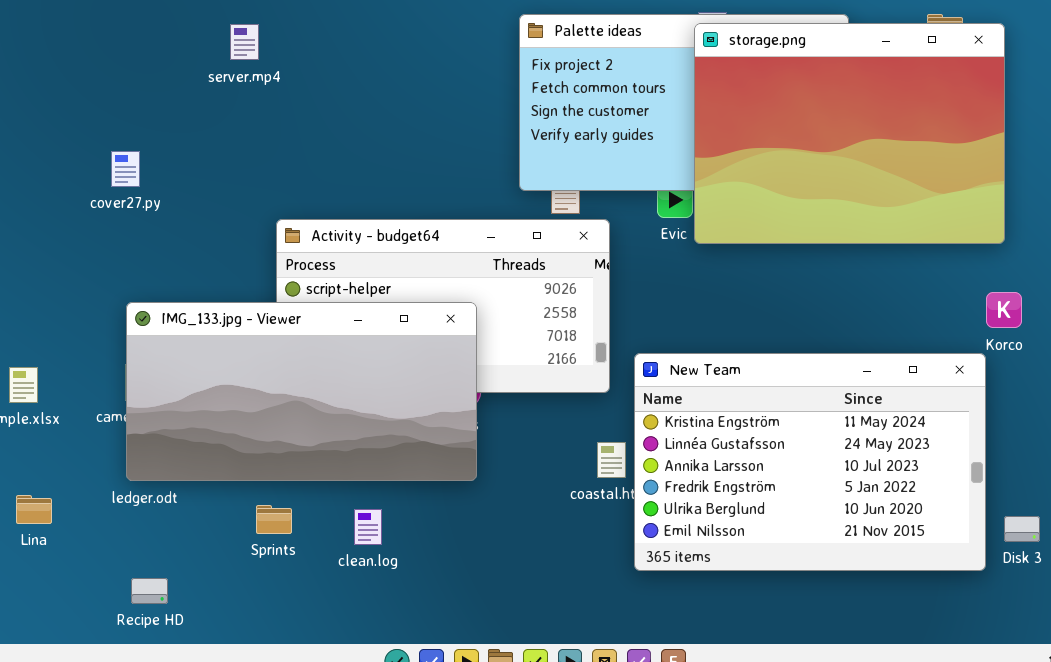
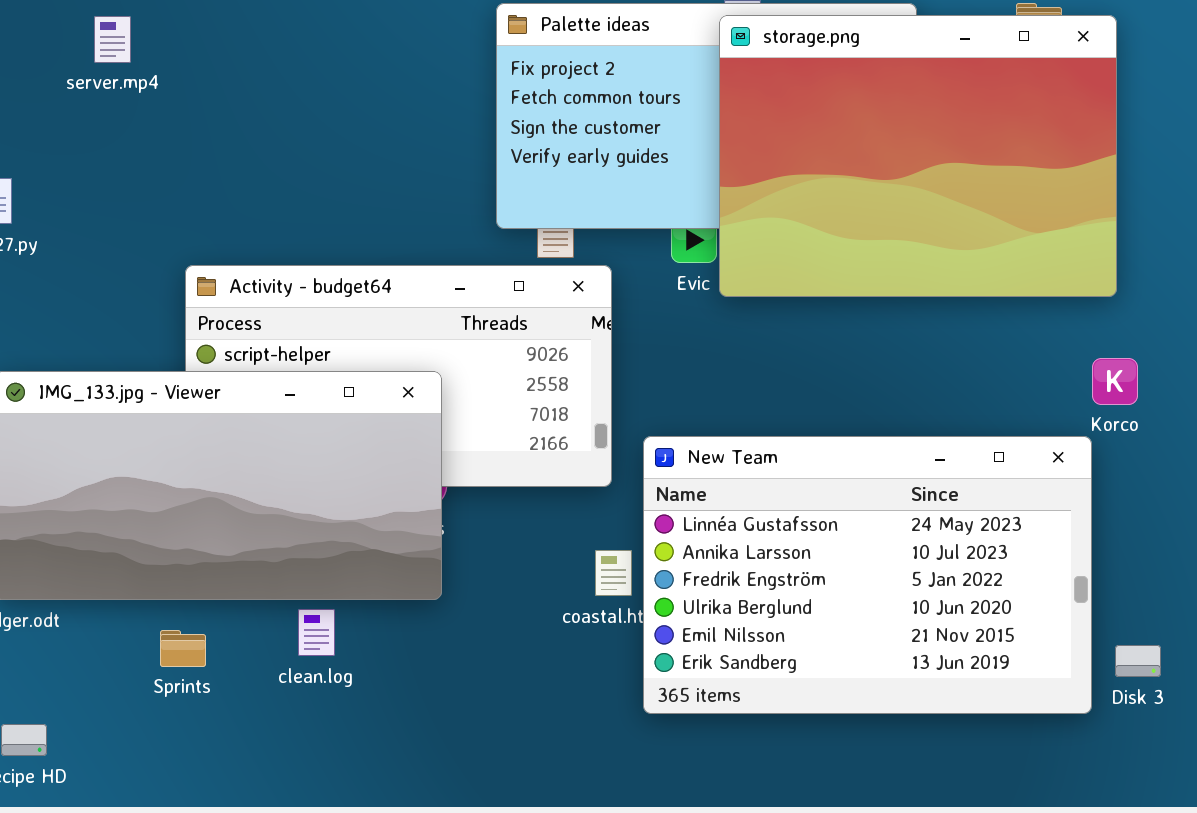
server.mp4: [230,24,259,60] -> [94,16,131,63], moved
New Team: [634,353,986,571] -> [643,436,1092,714], scrolled down 1 row
clean.log: [354,509,382,545] -> [298,609,335,656], moved

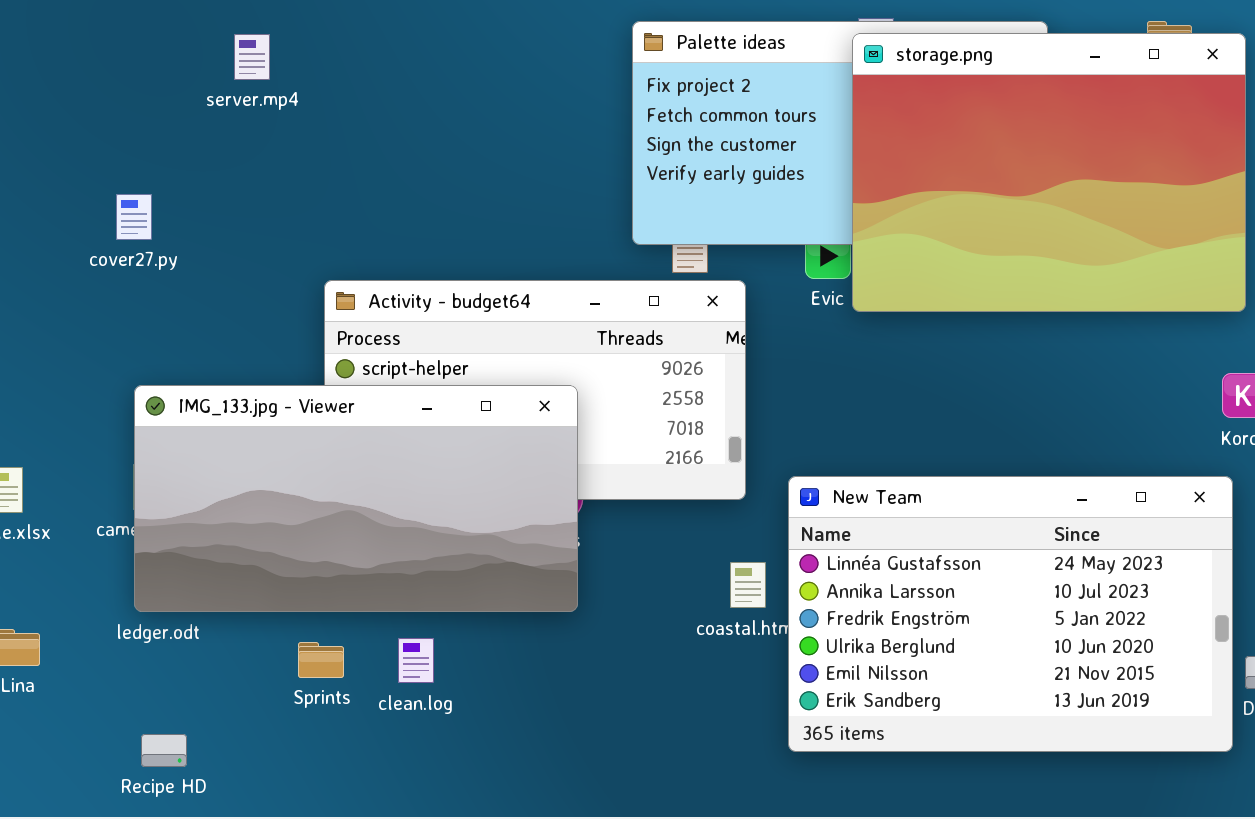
New Team: [643,436,1092,714] -> [788,476,1233,752], moved
clean.log: [298,609,335,656] -> [398,638,434,683], moved

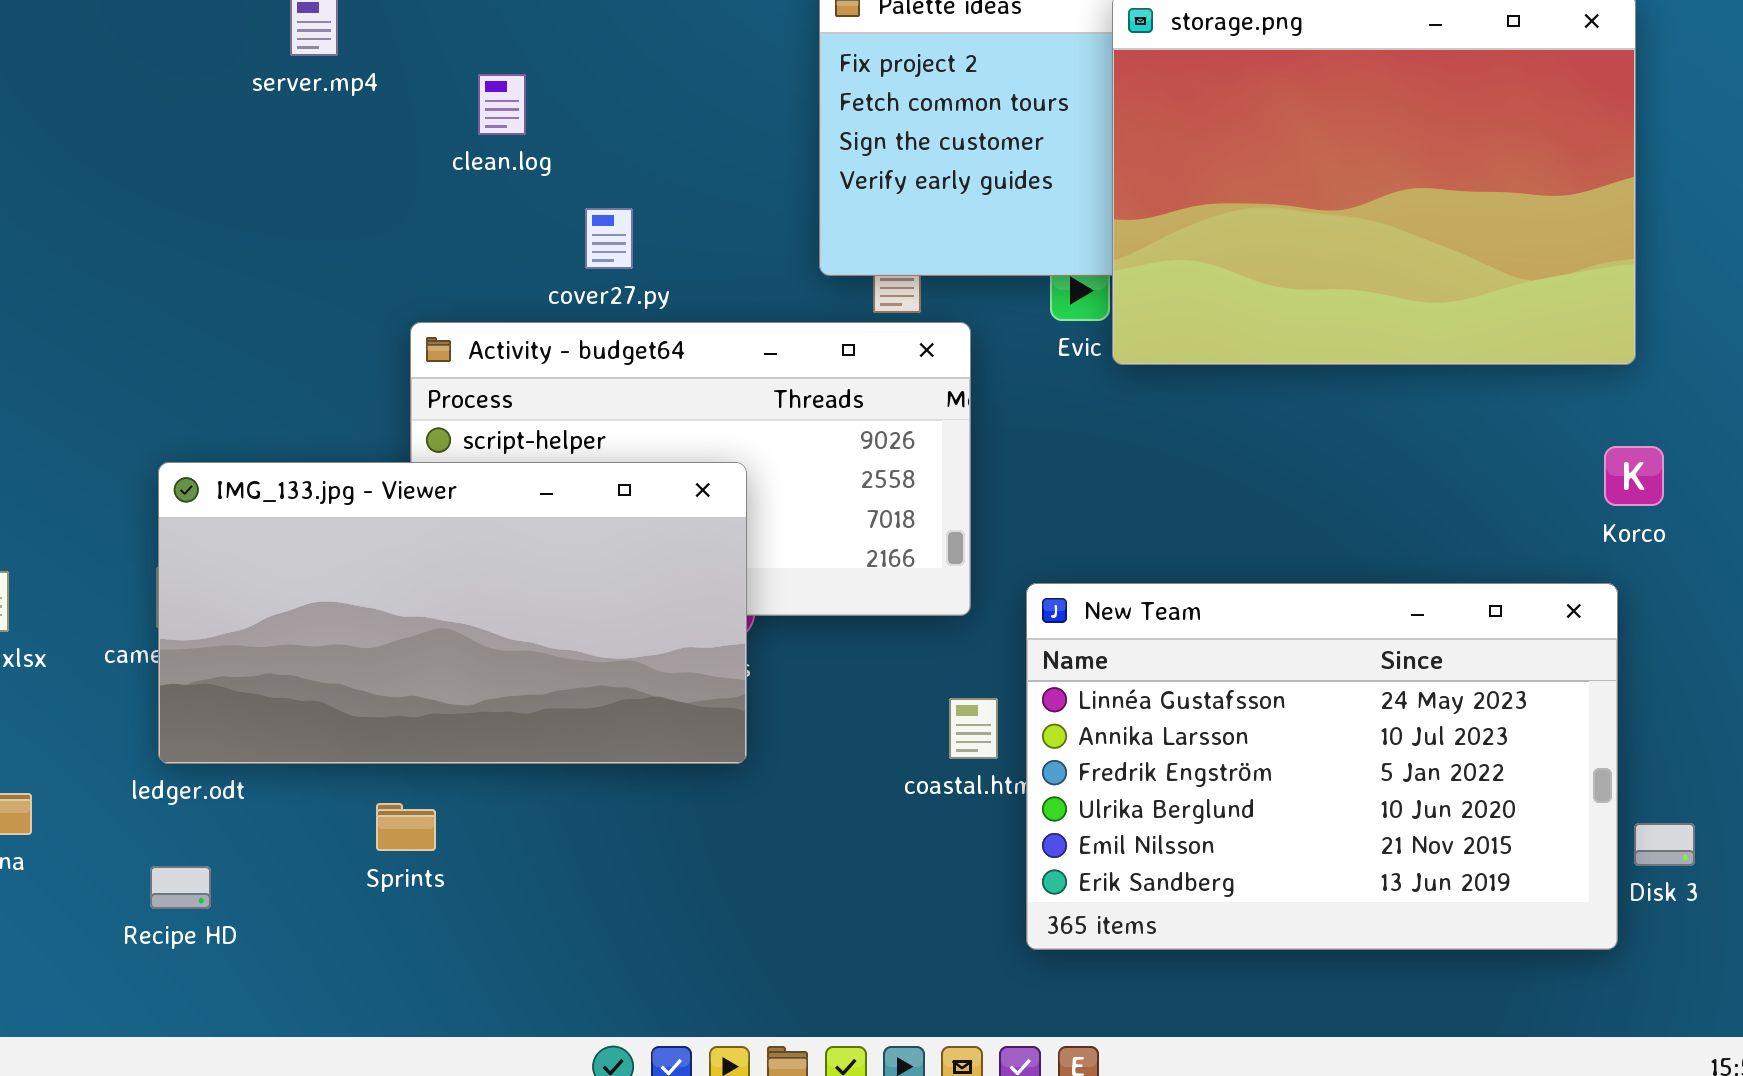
cover27.py: [116,194,152,240] -> [585,208,633,269], moved
clean.log: [398,638,434,683] -> [478,74,526,135], moved
Recipe HD: [141,734,187,767] -> [150,866,211,909], moved

